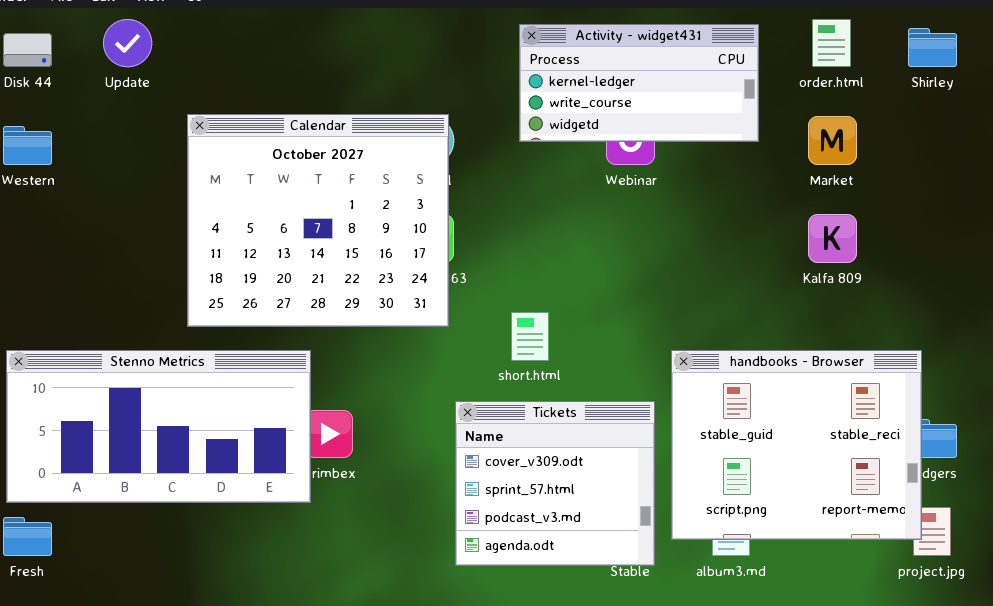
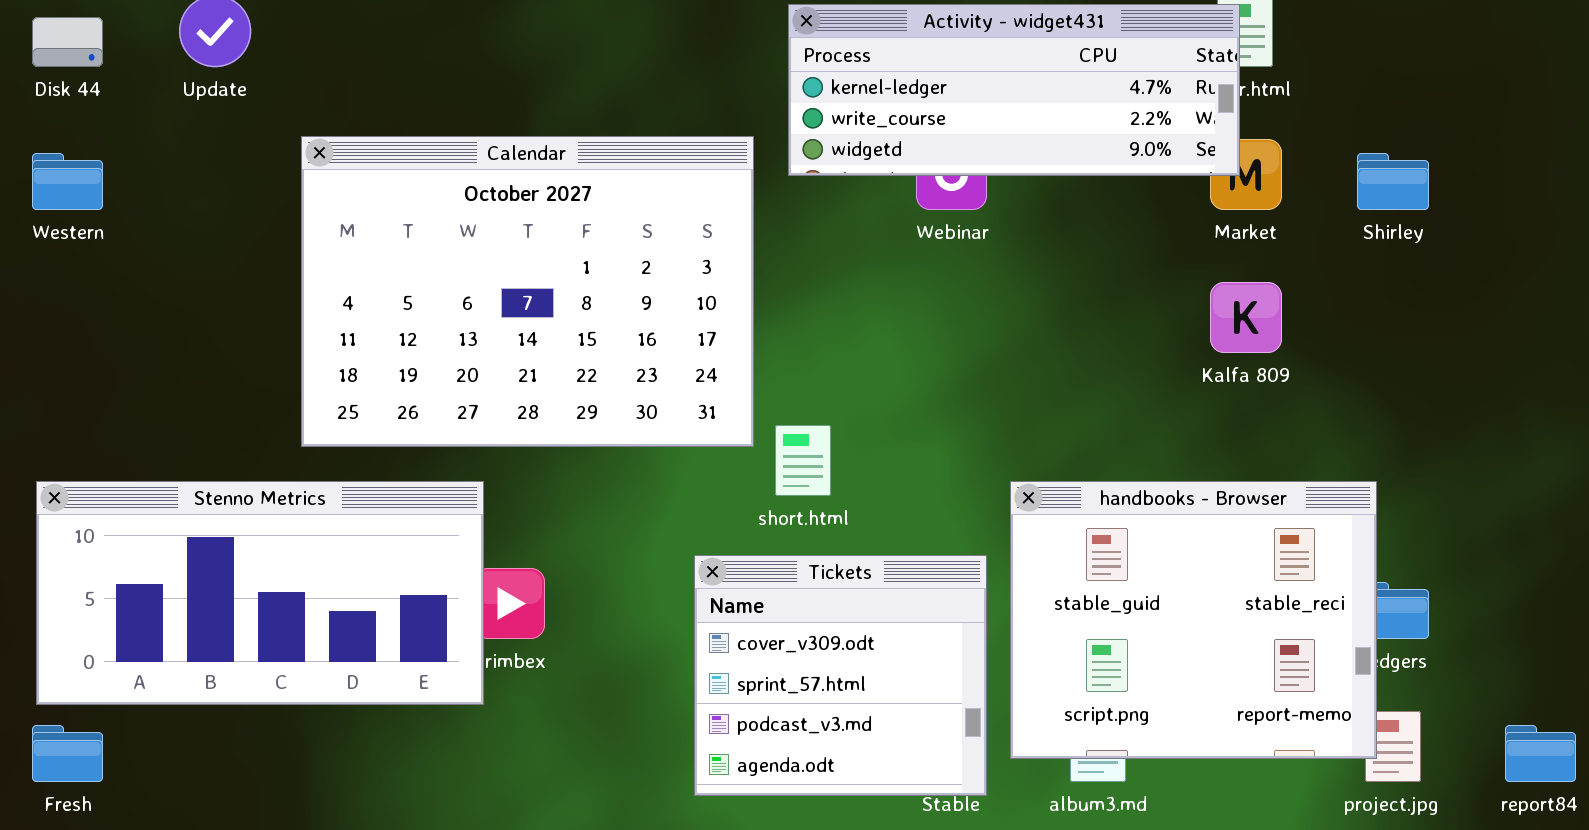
Activity - widget431: [519,24,759,142] -> [788,4,1240,176], resized
Shirley: [908,28,957,67] -> [1357,153,1429,210], moved
Calendar: [187,114,449,327] -> [301,136,754,447], resized

